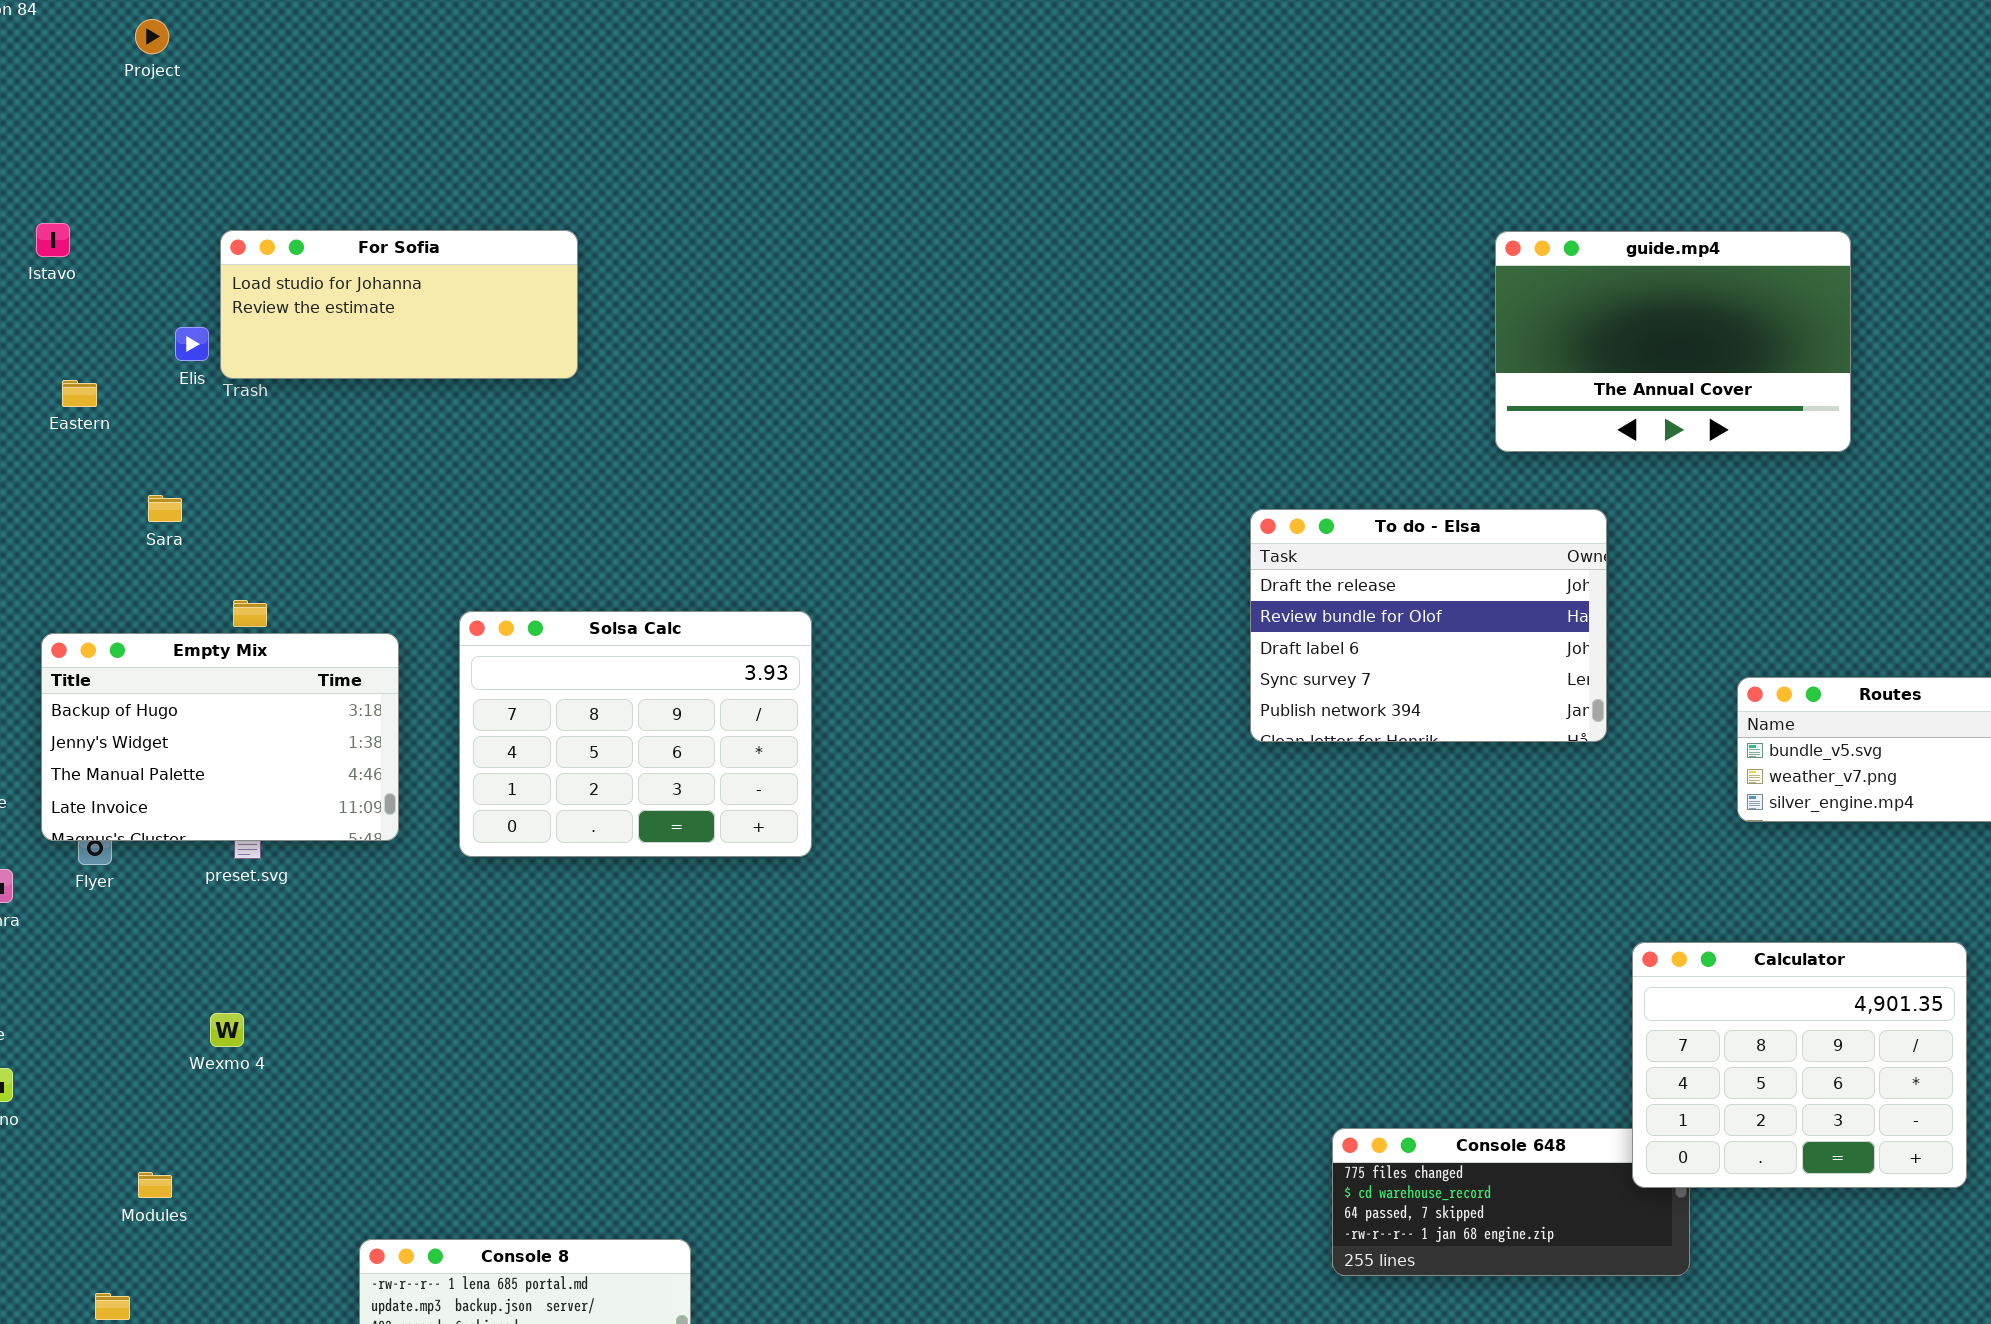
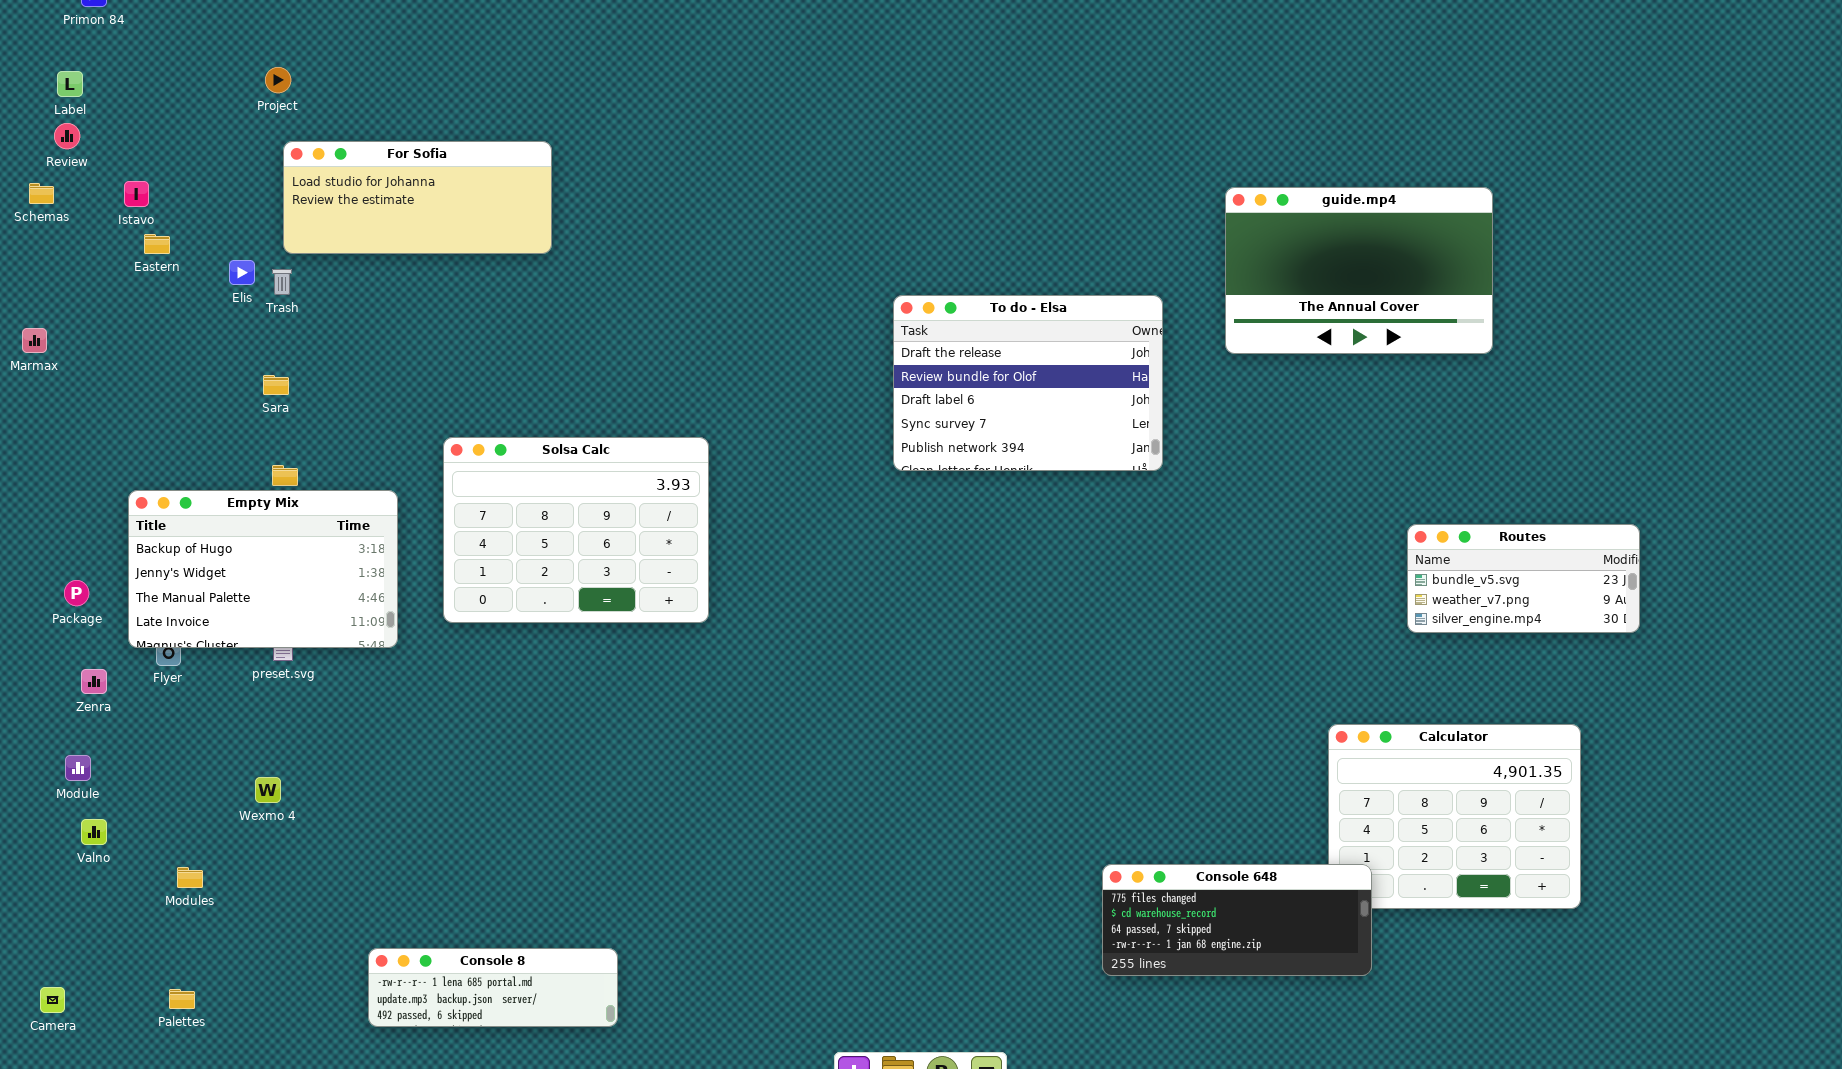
Project: [135,19,169,54] -> [265,67,291,93], moved
For Sofia: [220,230,578,379] -> [283,141,552,254], moved
Eastern: [62,380,97,407] -> [144,234,170,254], moved
Sara: [148,495,182,522] -> [263,375,289,395], moved
To do - Elsa: [1250,509,1607,742] -> [893,295,1163,471], moved
Solsa Calc: [459,611,812,857] -> [443,437,709,623], moved
Console 648: [1332,1128,1690,1276] -> [1102,864,1372,976], raised
Modules: [138,1172,172,1198] -> [177,867,203,888], moved

